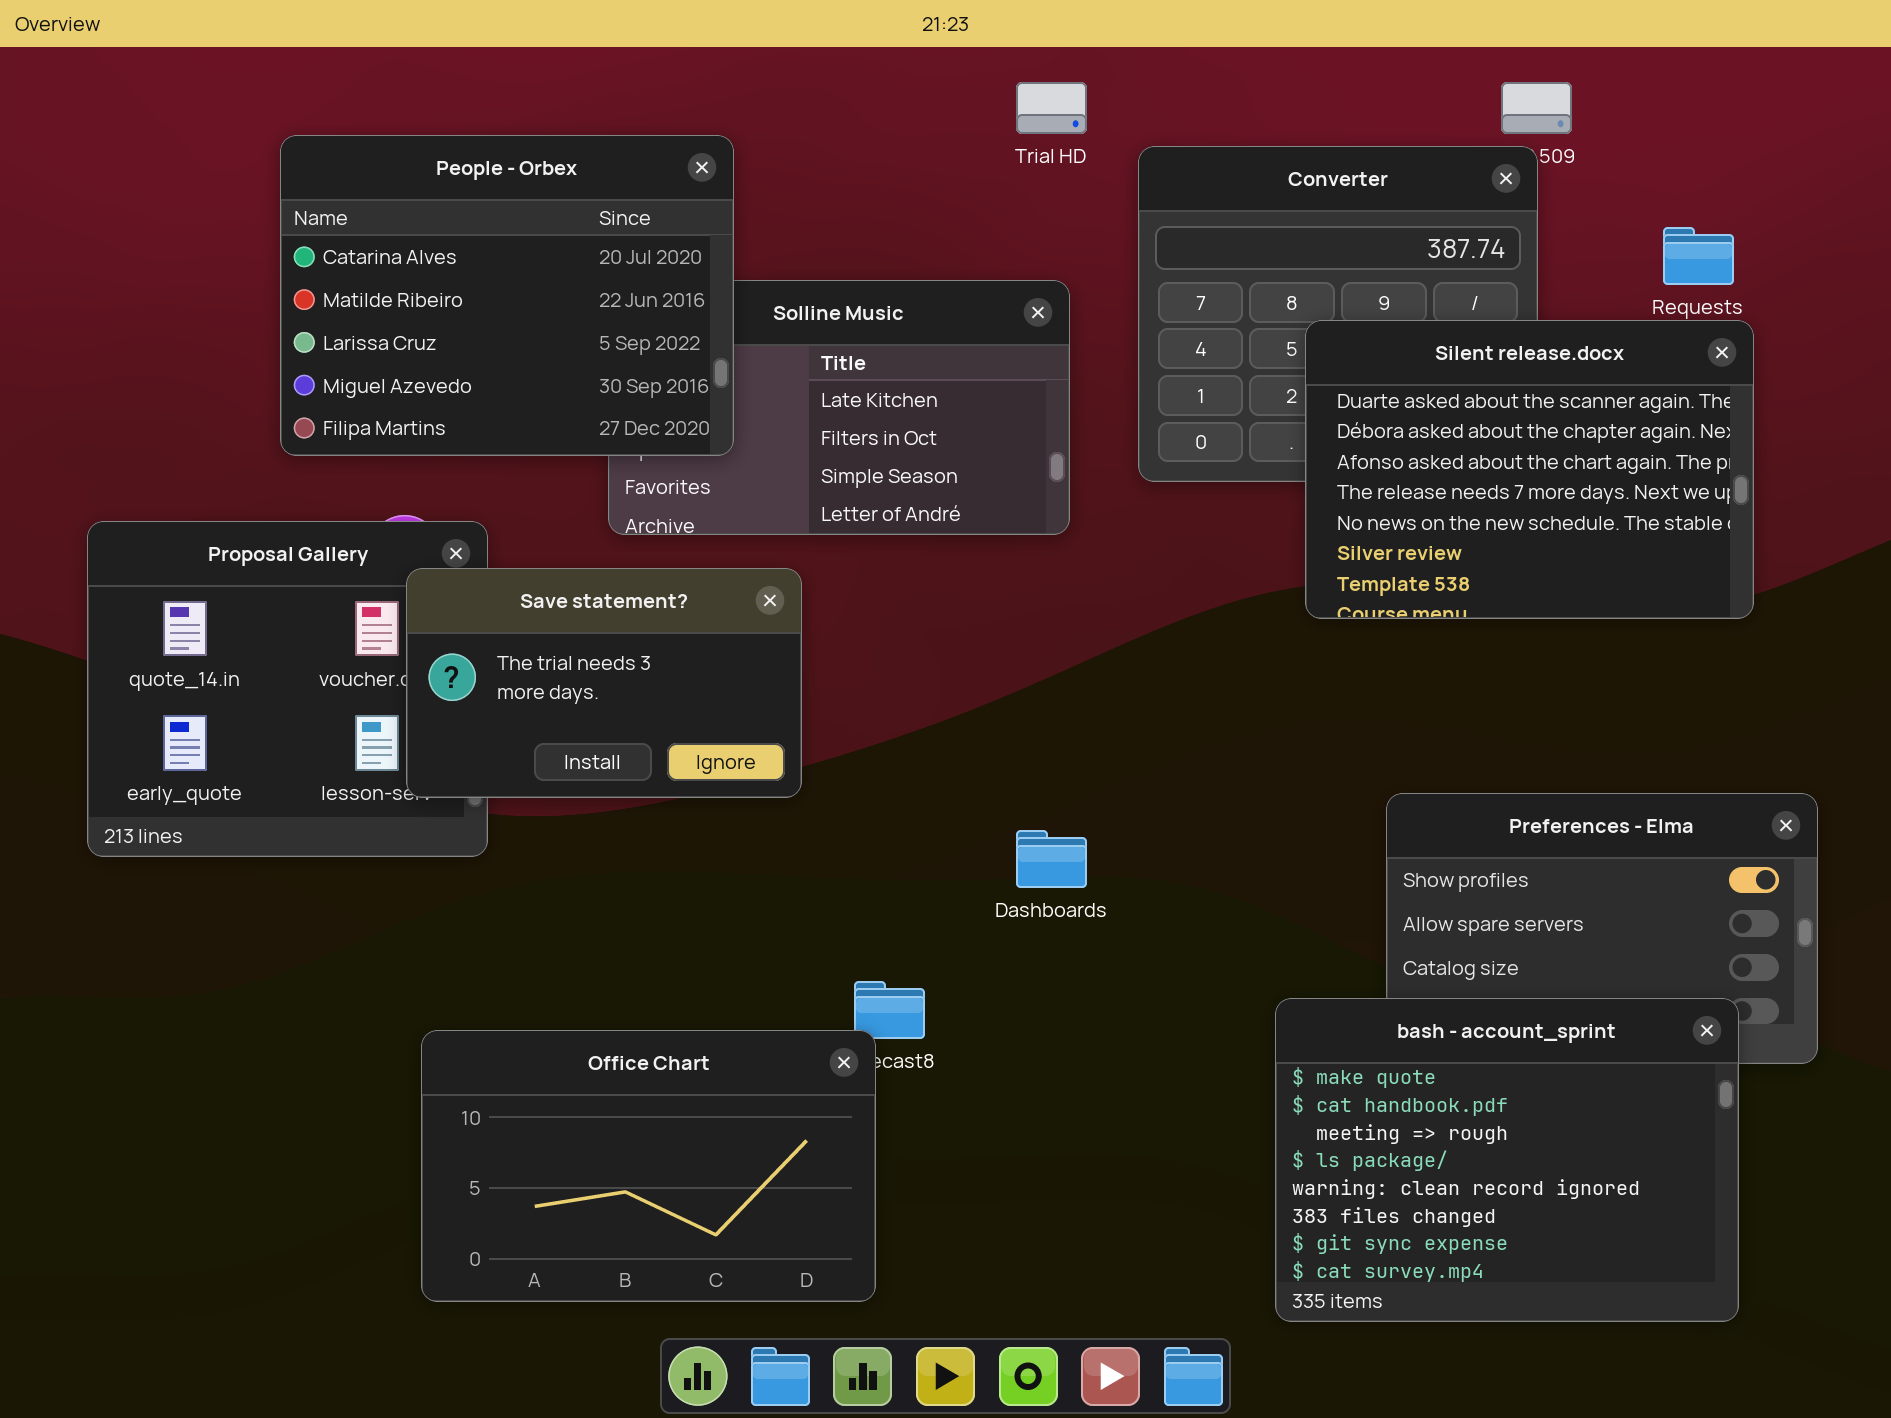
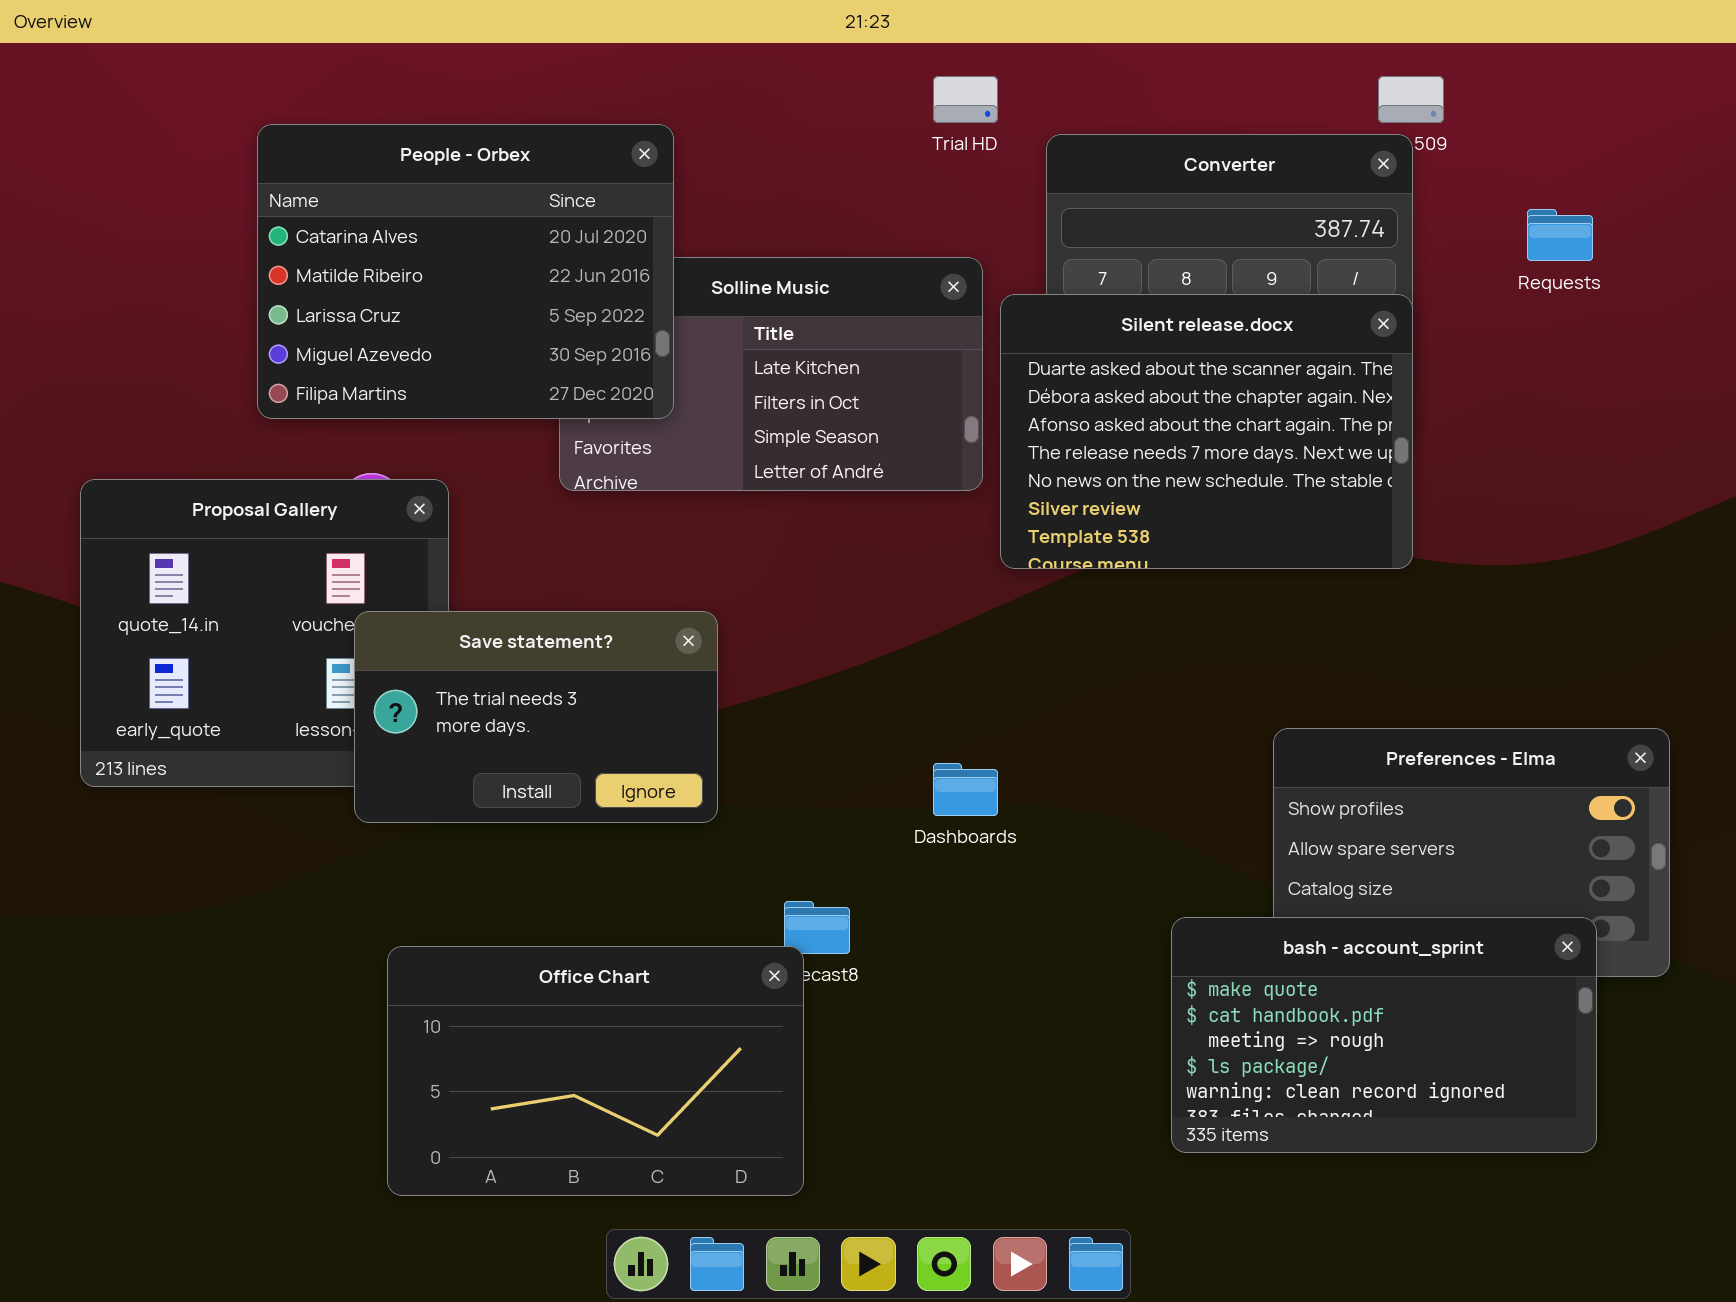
Silent release.docx: [1305,320,1754,619] -> [1000,294,1413,569], moved
Save statement?: [406,568,802,798] -> [354,611,718,823], moved
bash - account_sprint: [1275,998,1739,1322] -> [1171,917,1597,1153], resized

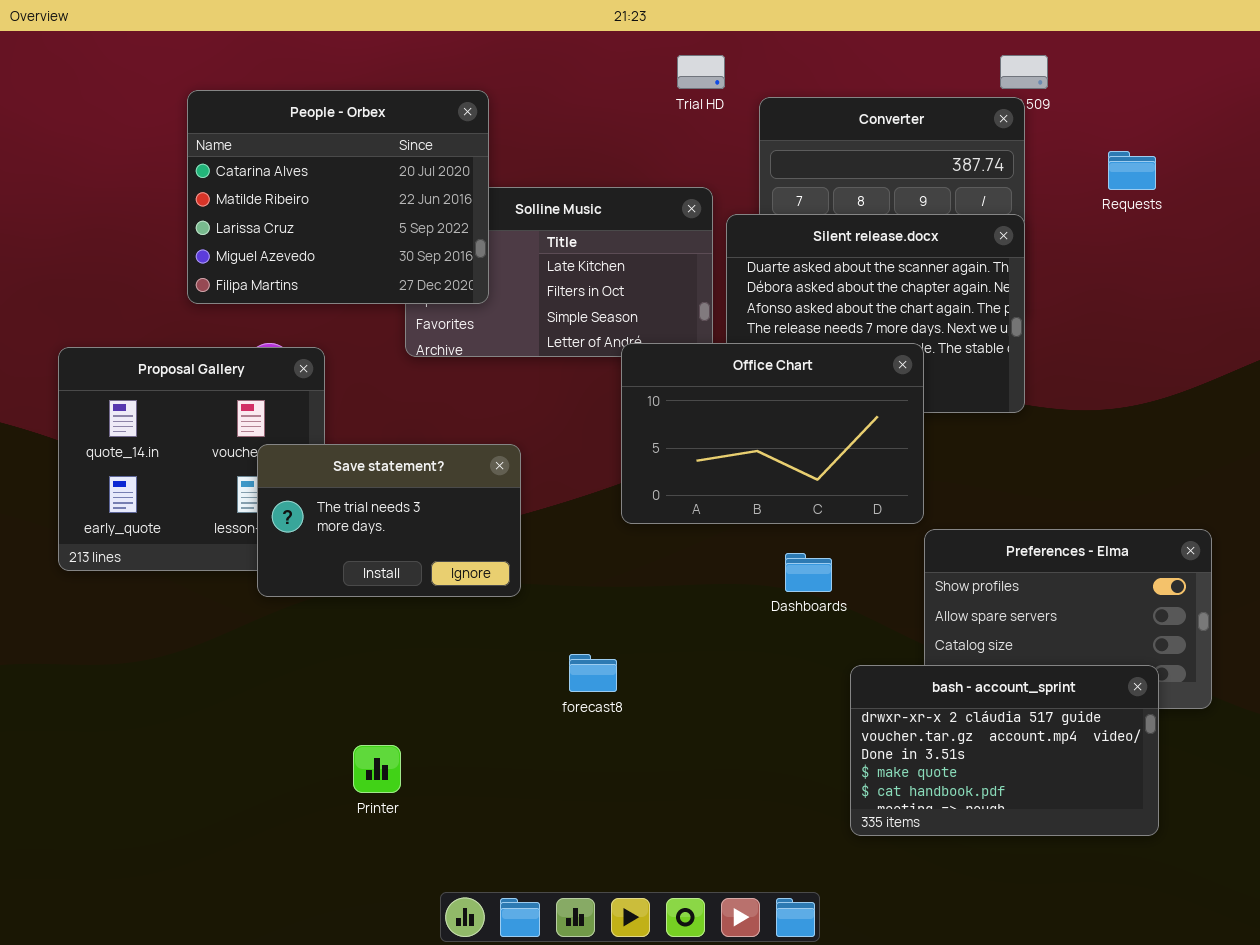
Dashboards: [933,763,998,816] -> [785,553,832,592], moved
bash - account_sprint: [1171,917,1597,1153] -> [850,665,1159,836], scrolled up 3 rows
Office Chart: [387,946,804,1196] -> [621,343,924,524], moved

